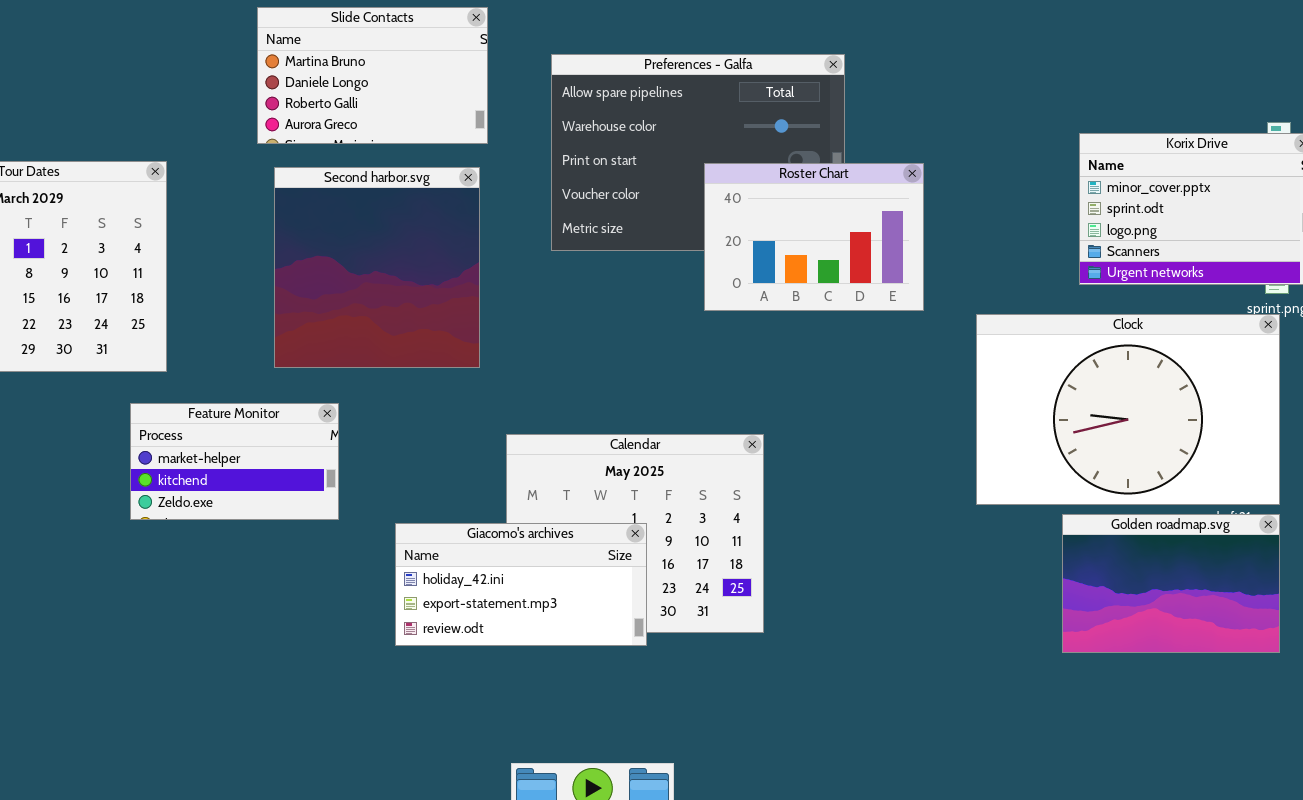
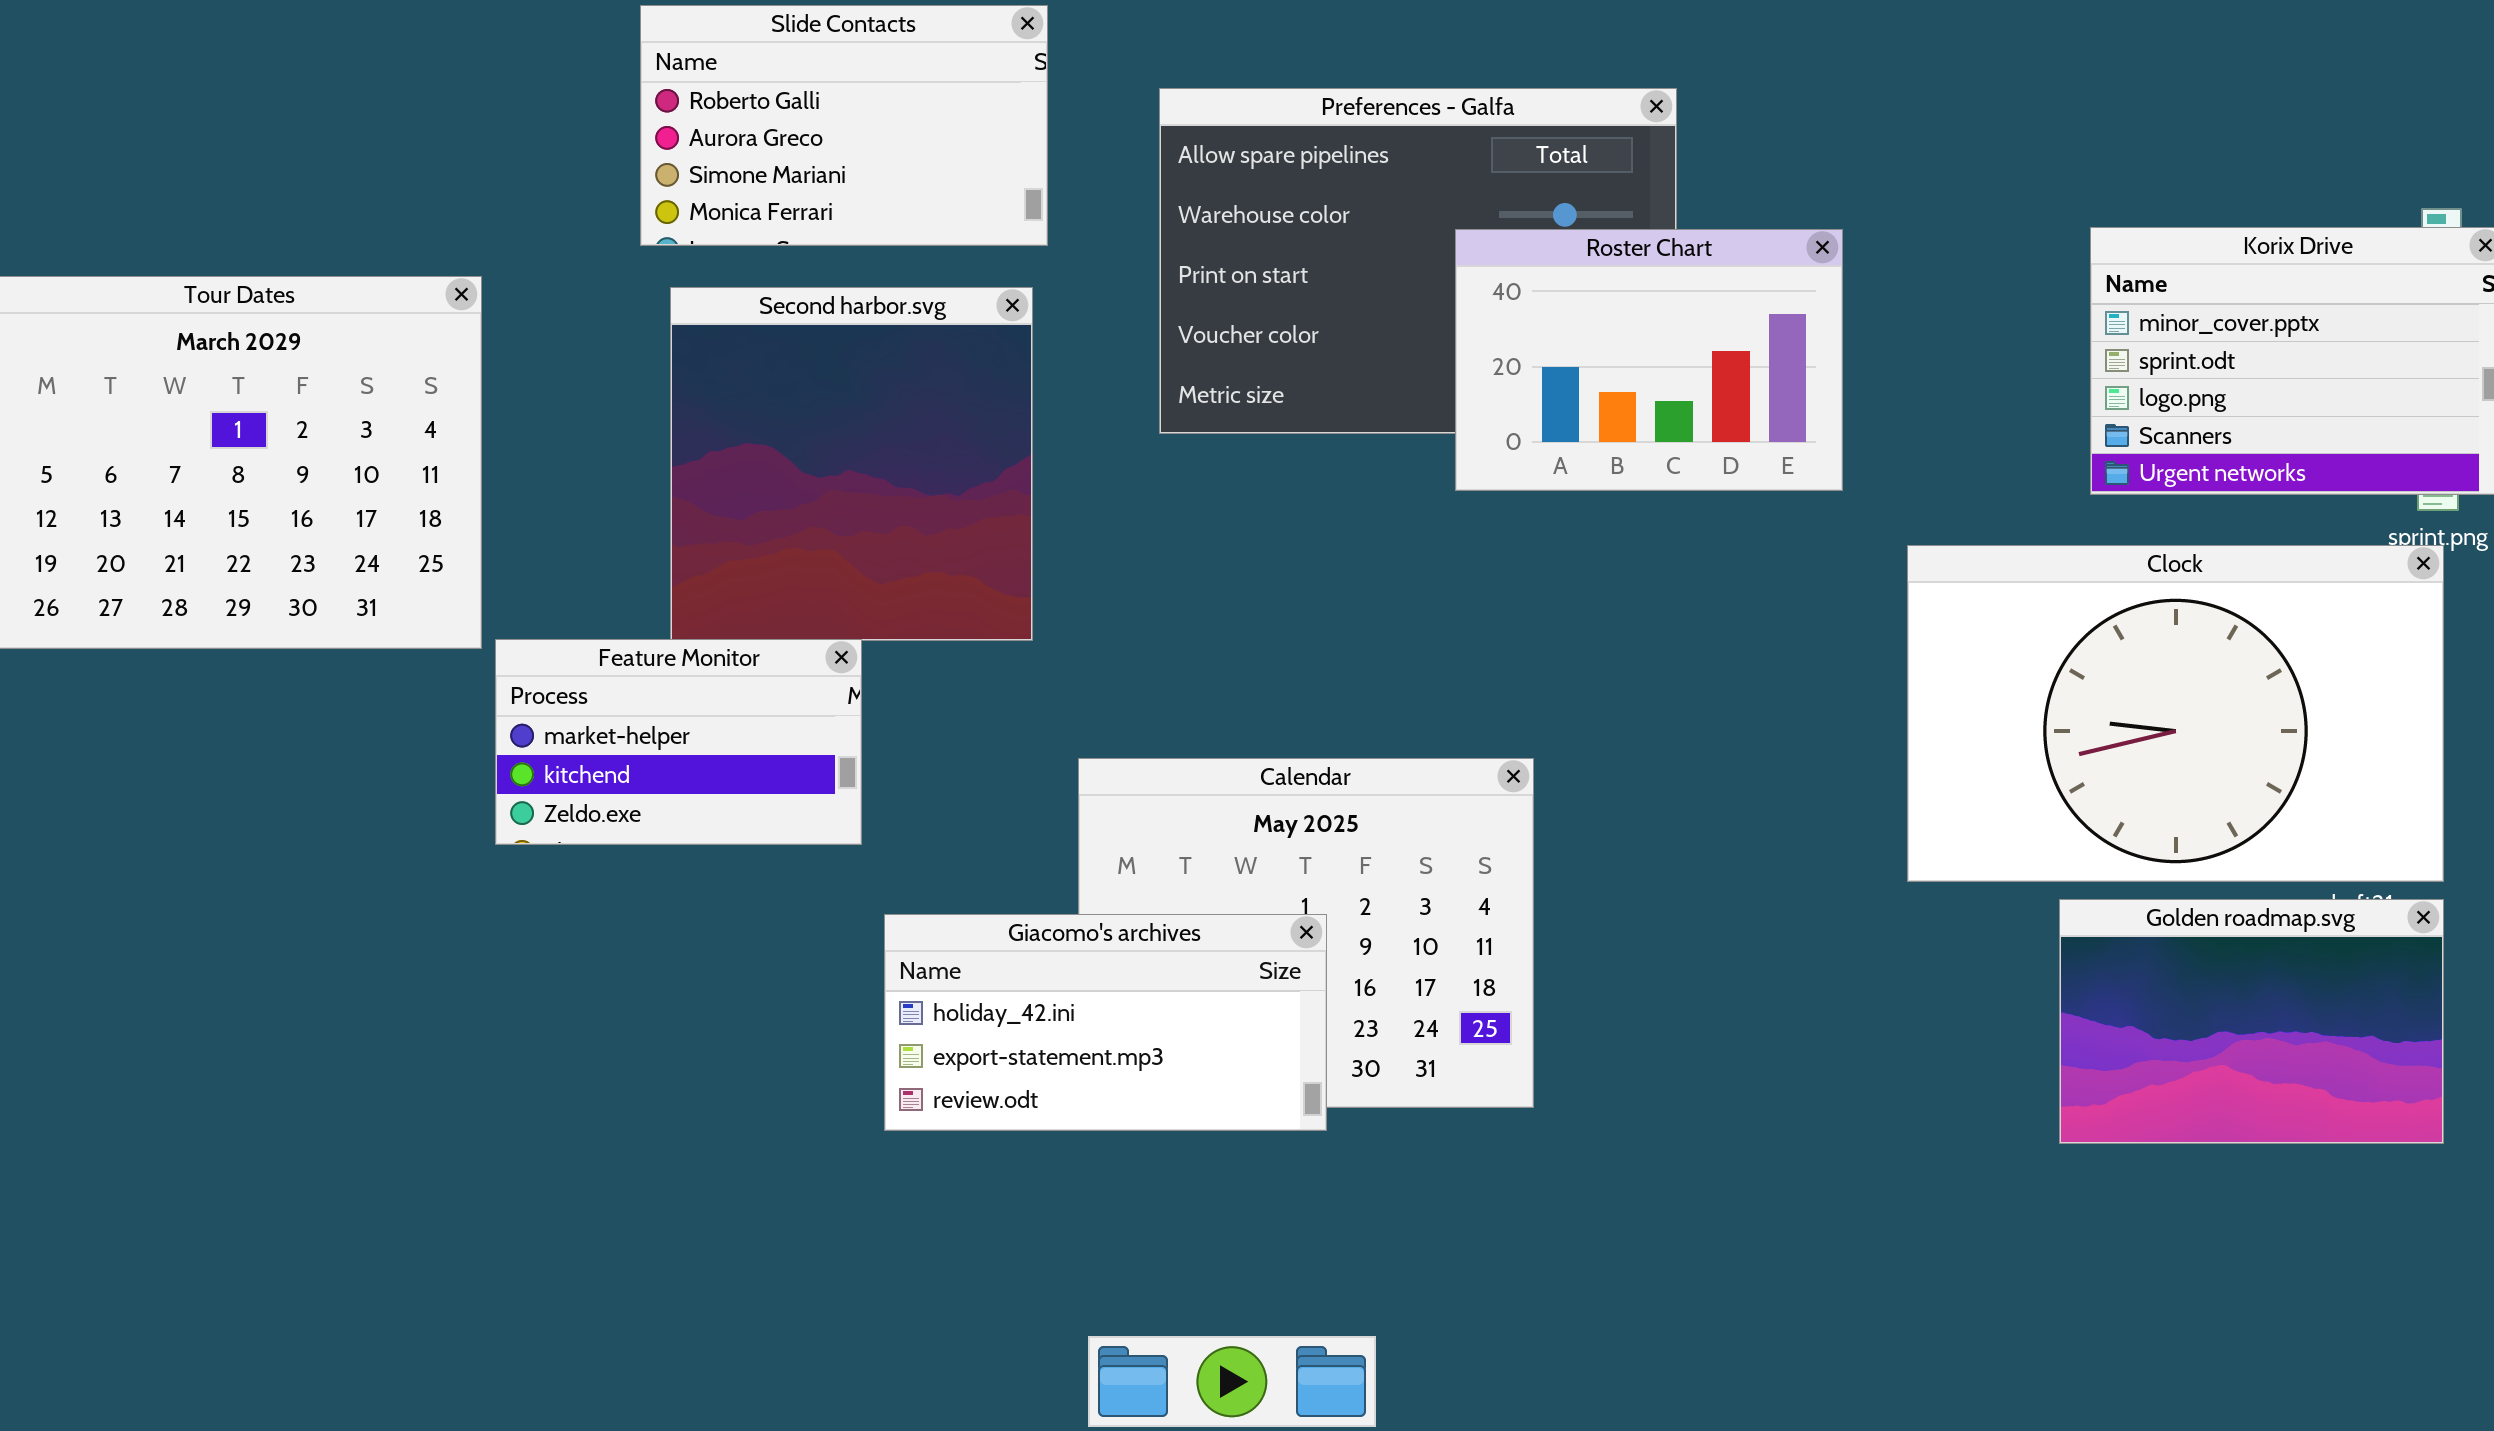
Slide Contacts: [257,7,488,144] -> [640,5,1048,246], scrolled down 2 rows
Roster Chart: [704,163,924,311] -> [1455,229,1843,491], moved
Feature Monitor: [130,403,339,520] -> [495,639,862,845], moved

